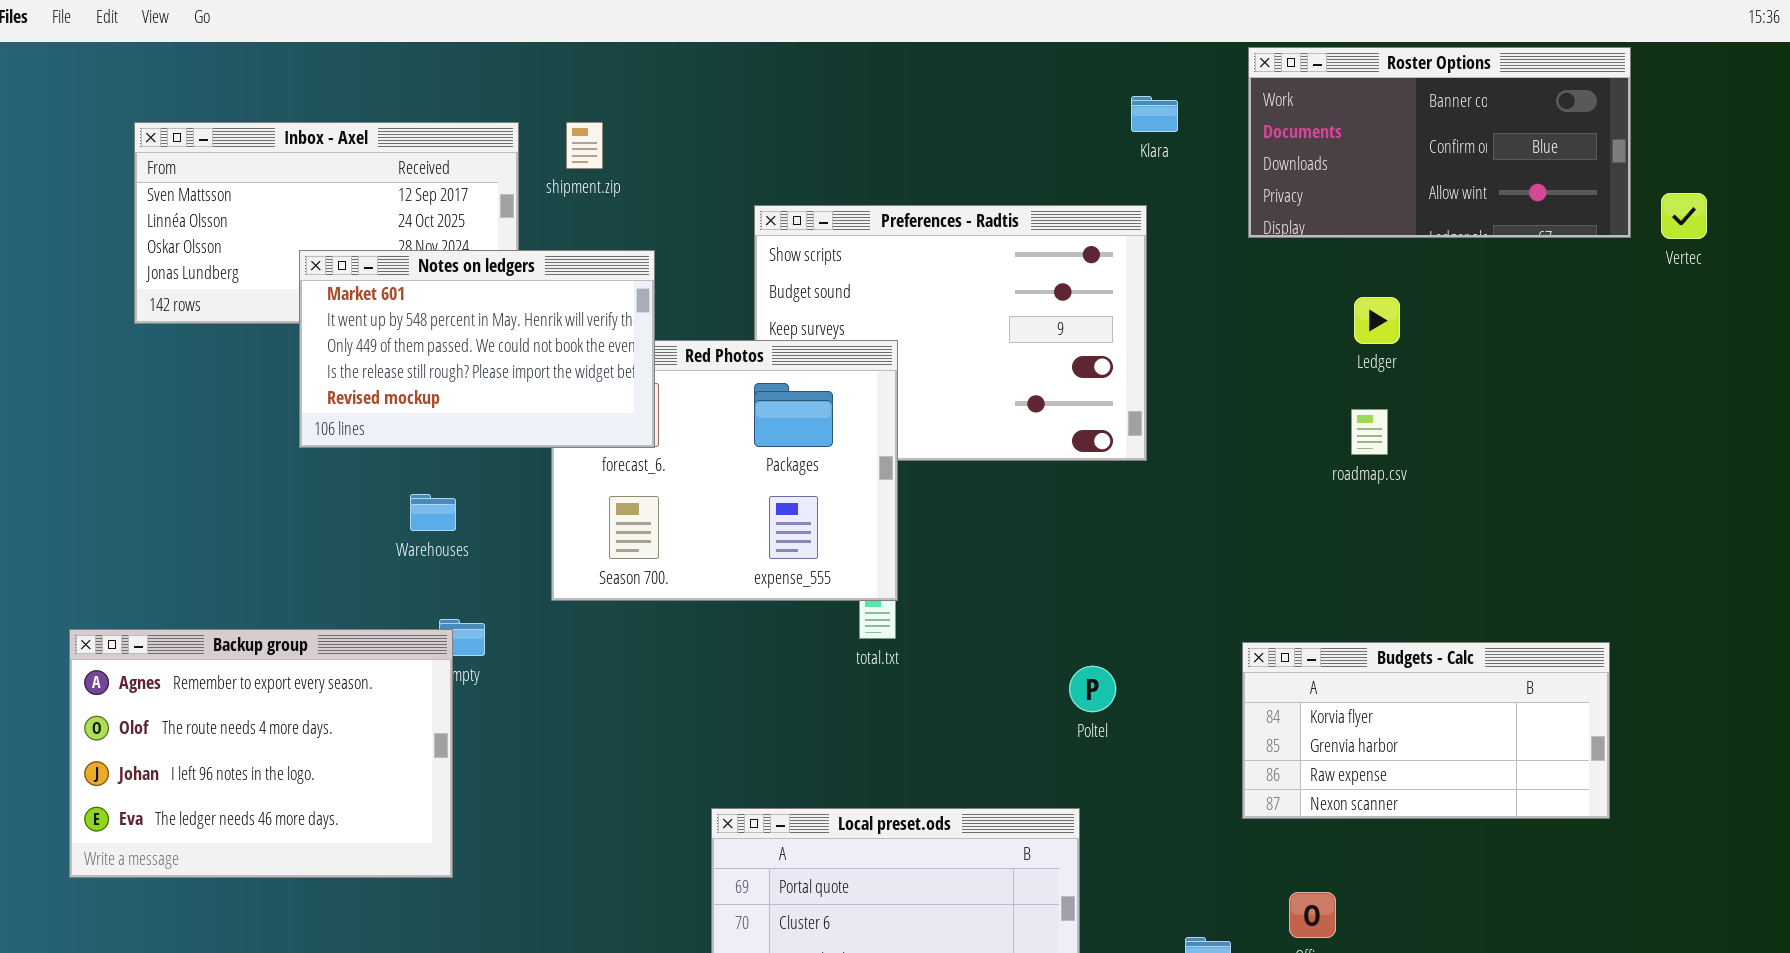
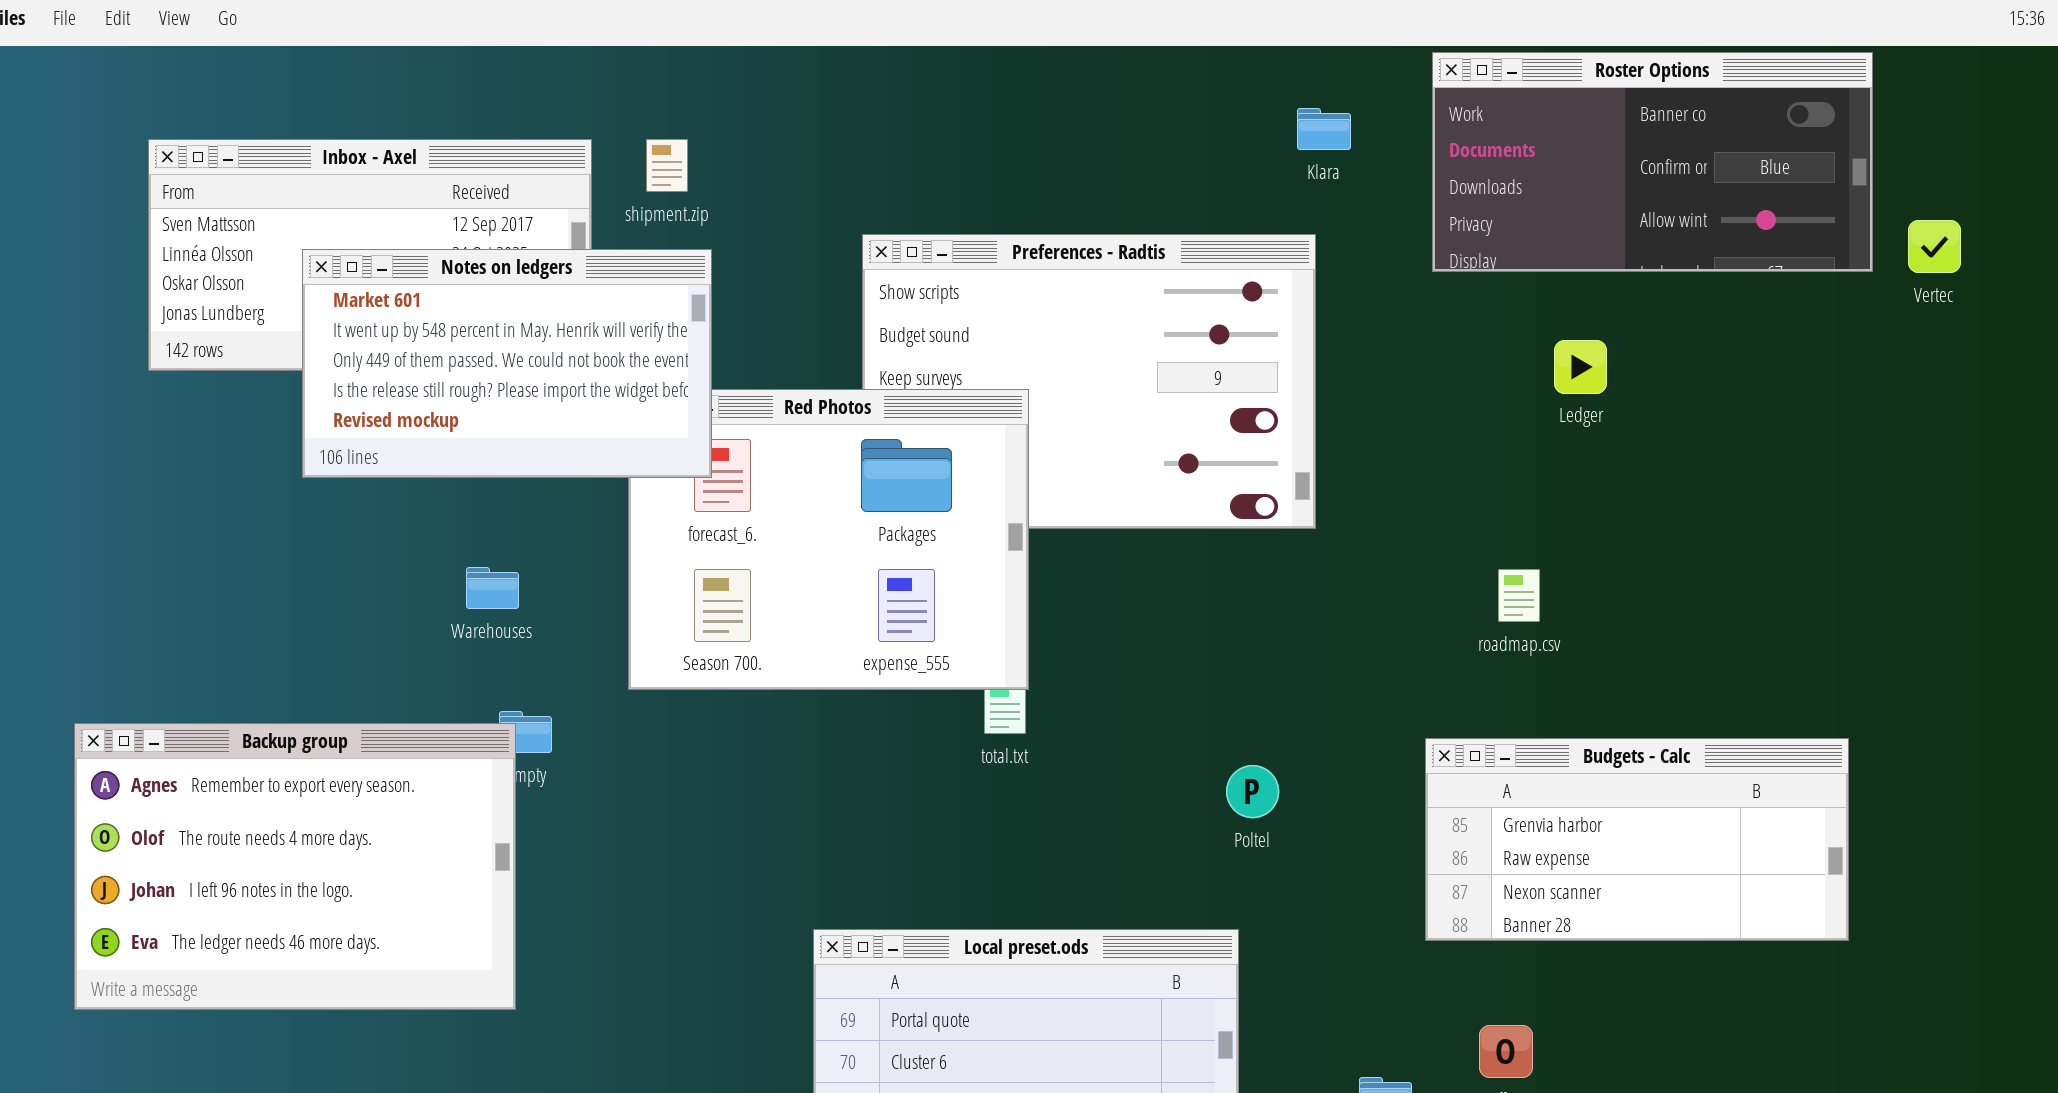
Notes on ledgers: [299,250,655,448] -> [302,249,712,478], moved
roadmap.csv: [1351,409,1388,455] -> [1498,569,1540,622], moved
Budgets - Calc: [1242,642,1610,819] -> [1425,738,1849,941], scrolled down 1 row

